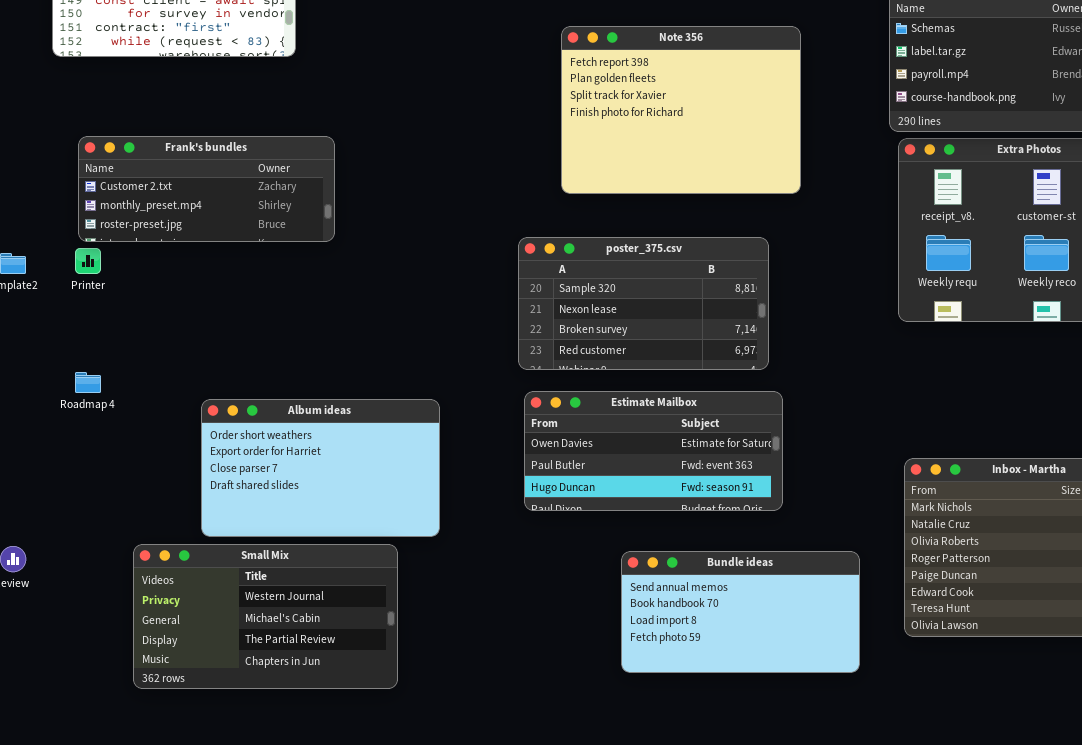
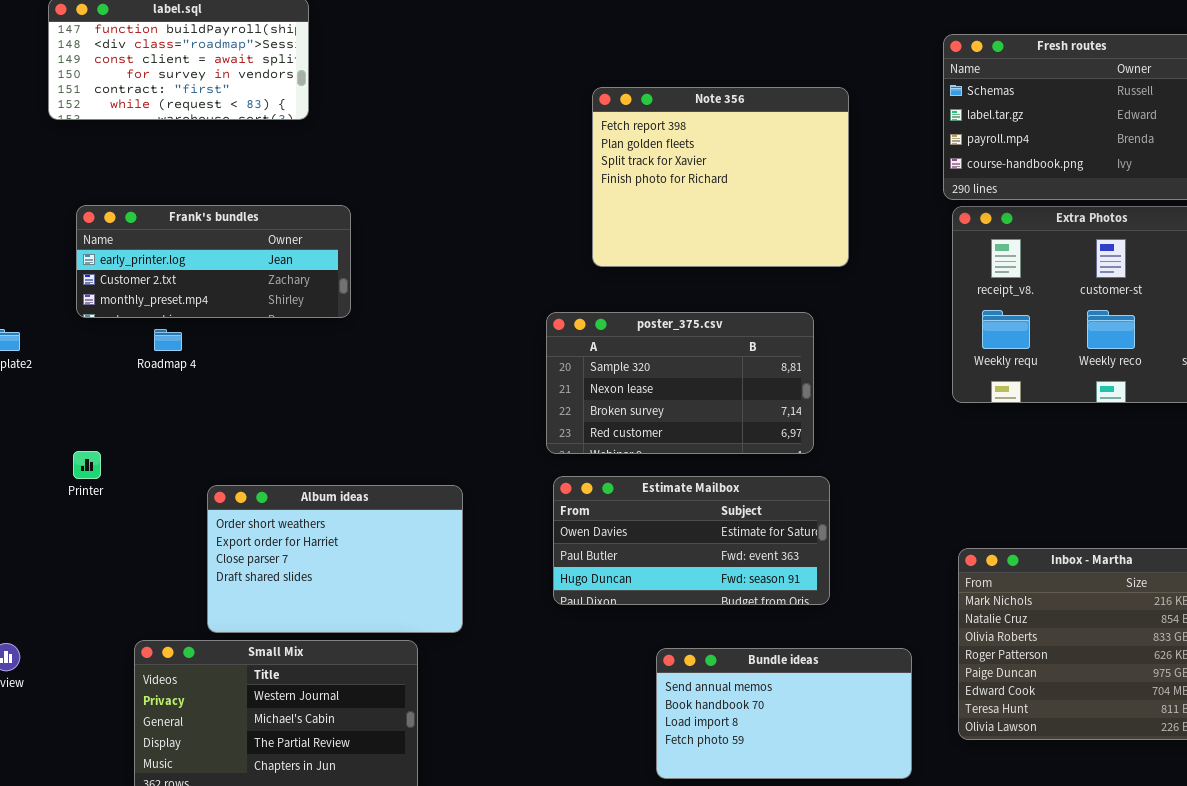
Frank's bundles: [78,136,335,242] -> [76,205,351,318], scrolled up 1 row
Printer: [75,248,101,274] -> [73,451,101,479], moved
Roadmap 4: [75,372,101,393] -> [154,329,182,351], moved

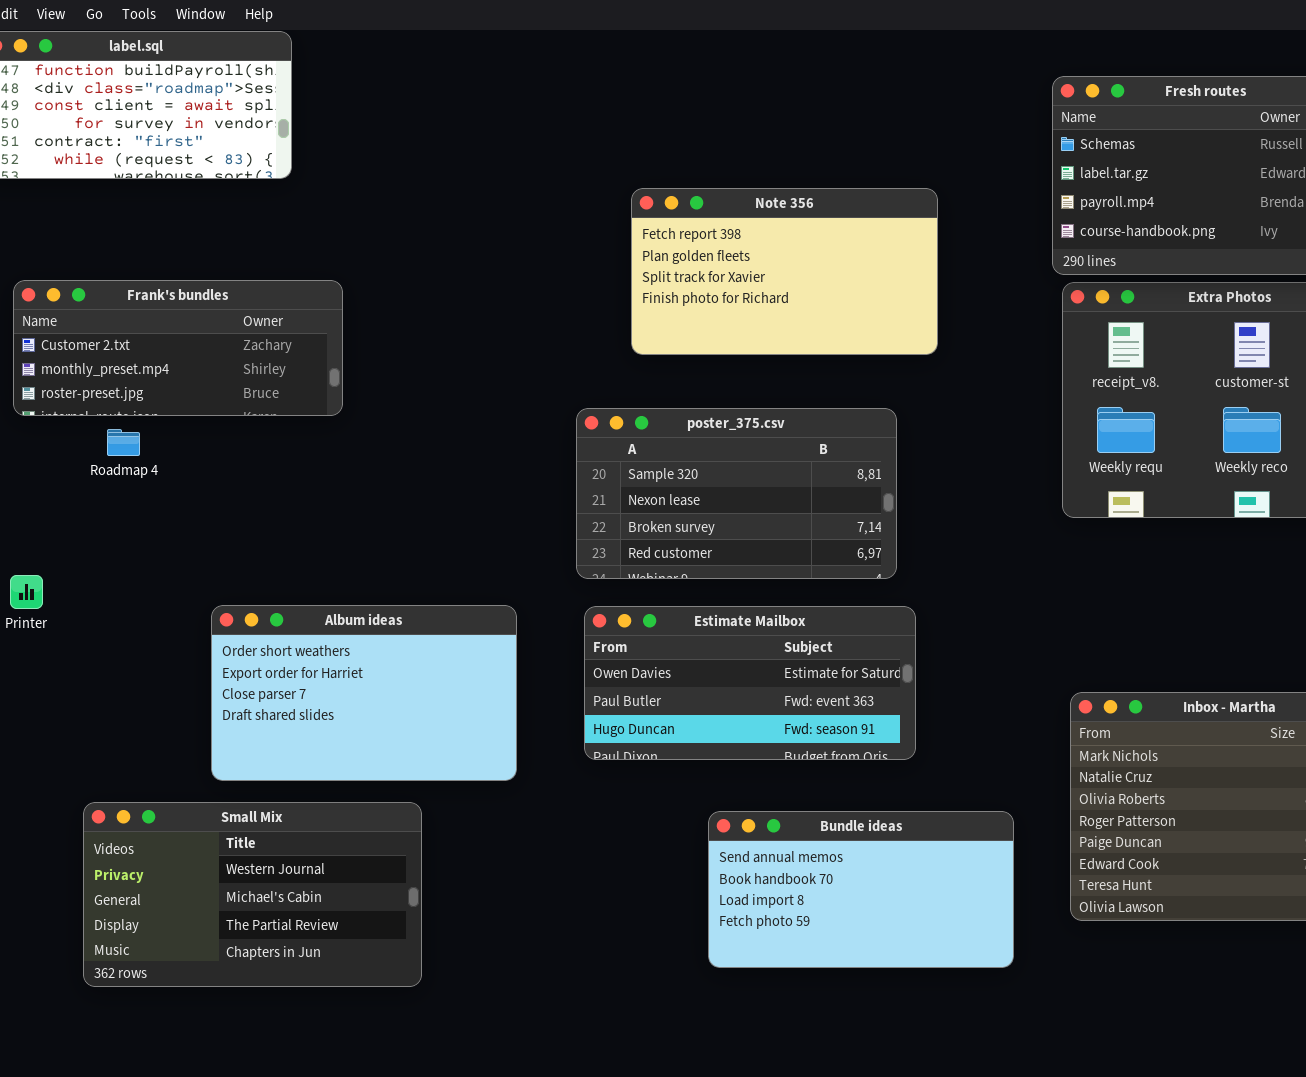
Note 356: [592,87,849,267] -> [631,188,938,355], resized
Frank's bundles: [76,205,351,318] -> [13,280,343,416], scrolled down 1 row
Album ideas: [207,485,463,633] -> [211,605,517,781], moved

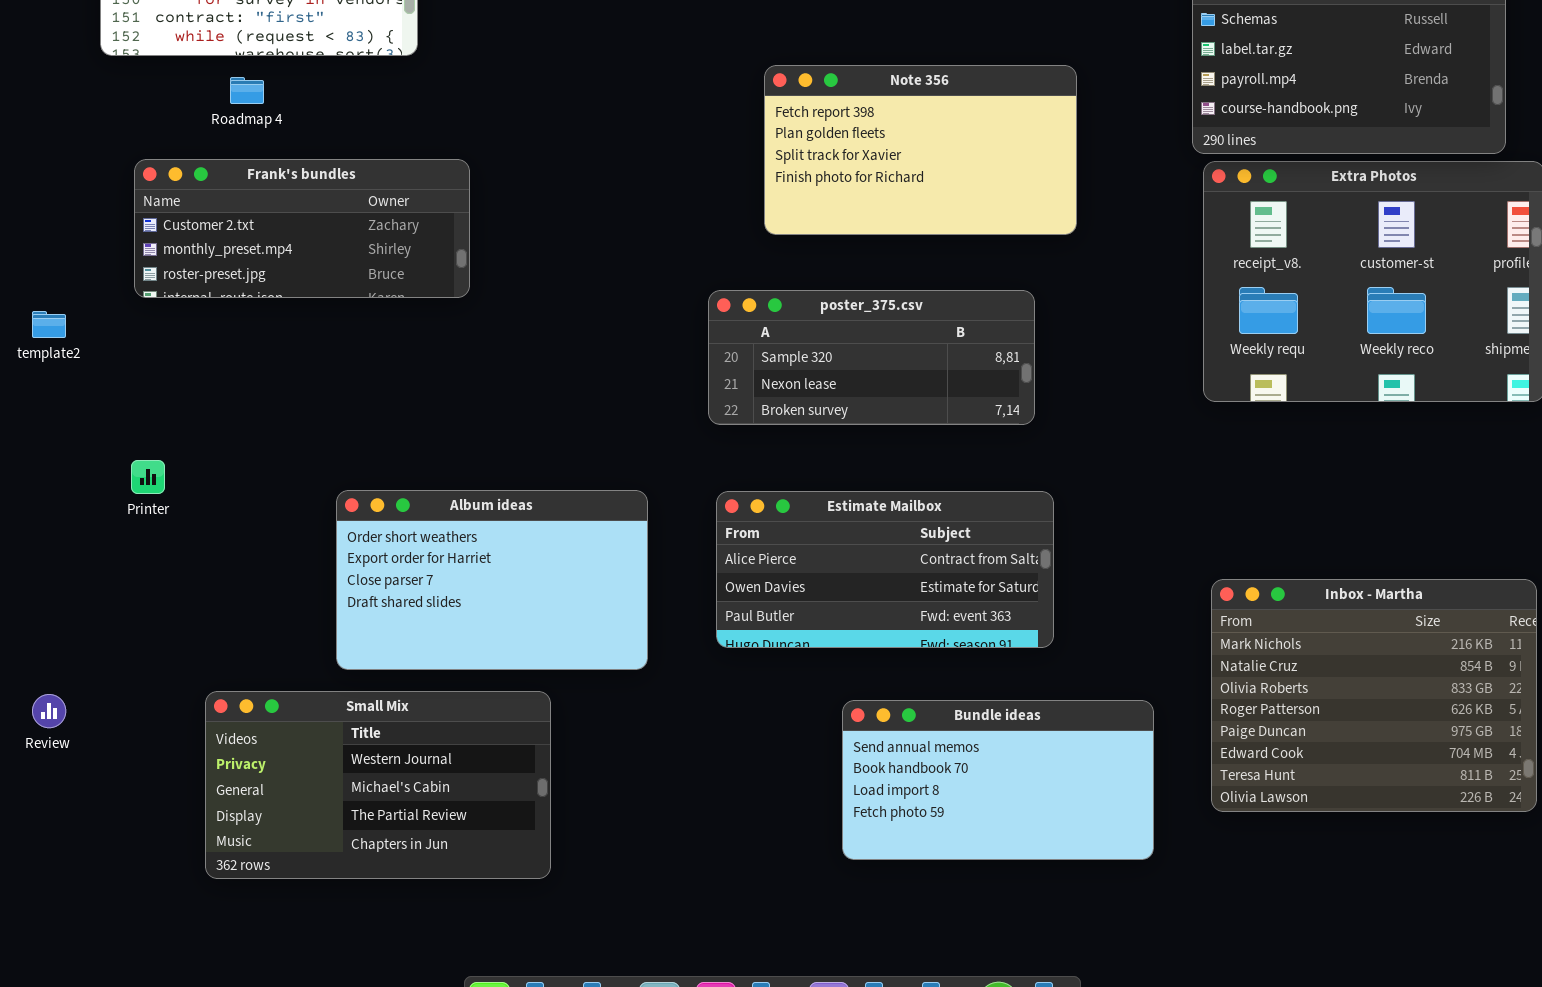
poster_375.csv: [576,408,897,579] -> [708,290,1035,425], resized
Roadmap 4: [107,429,140,456] -> [230,77,264,104], moved
Estimate Mailbox: [584,606,916,760] -> [716,491,1054,648], scrolled up 1 row

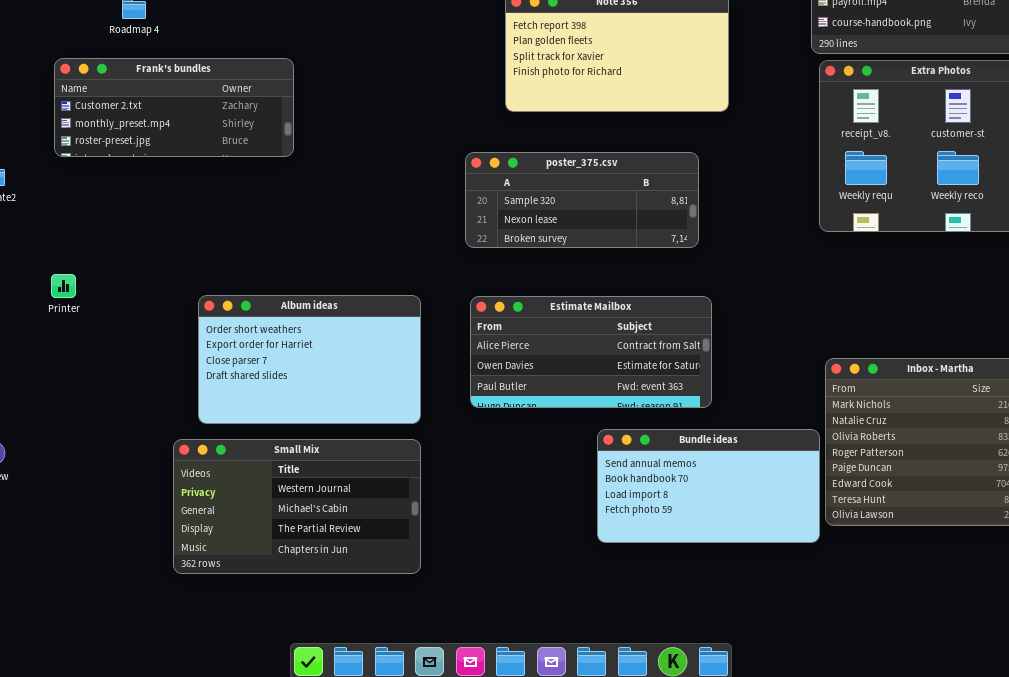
Small Mix: [205,691,551,879] -> [173,439,421,574], moved
Bundle ideas: [842,700,1154,860] -> [597,429,820,543], moved

